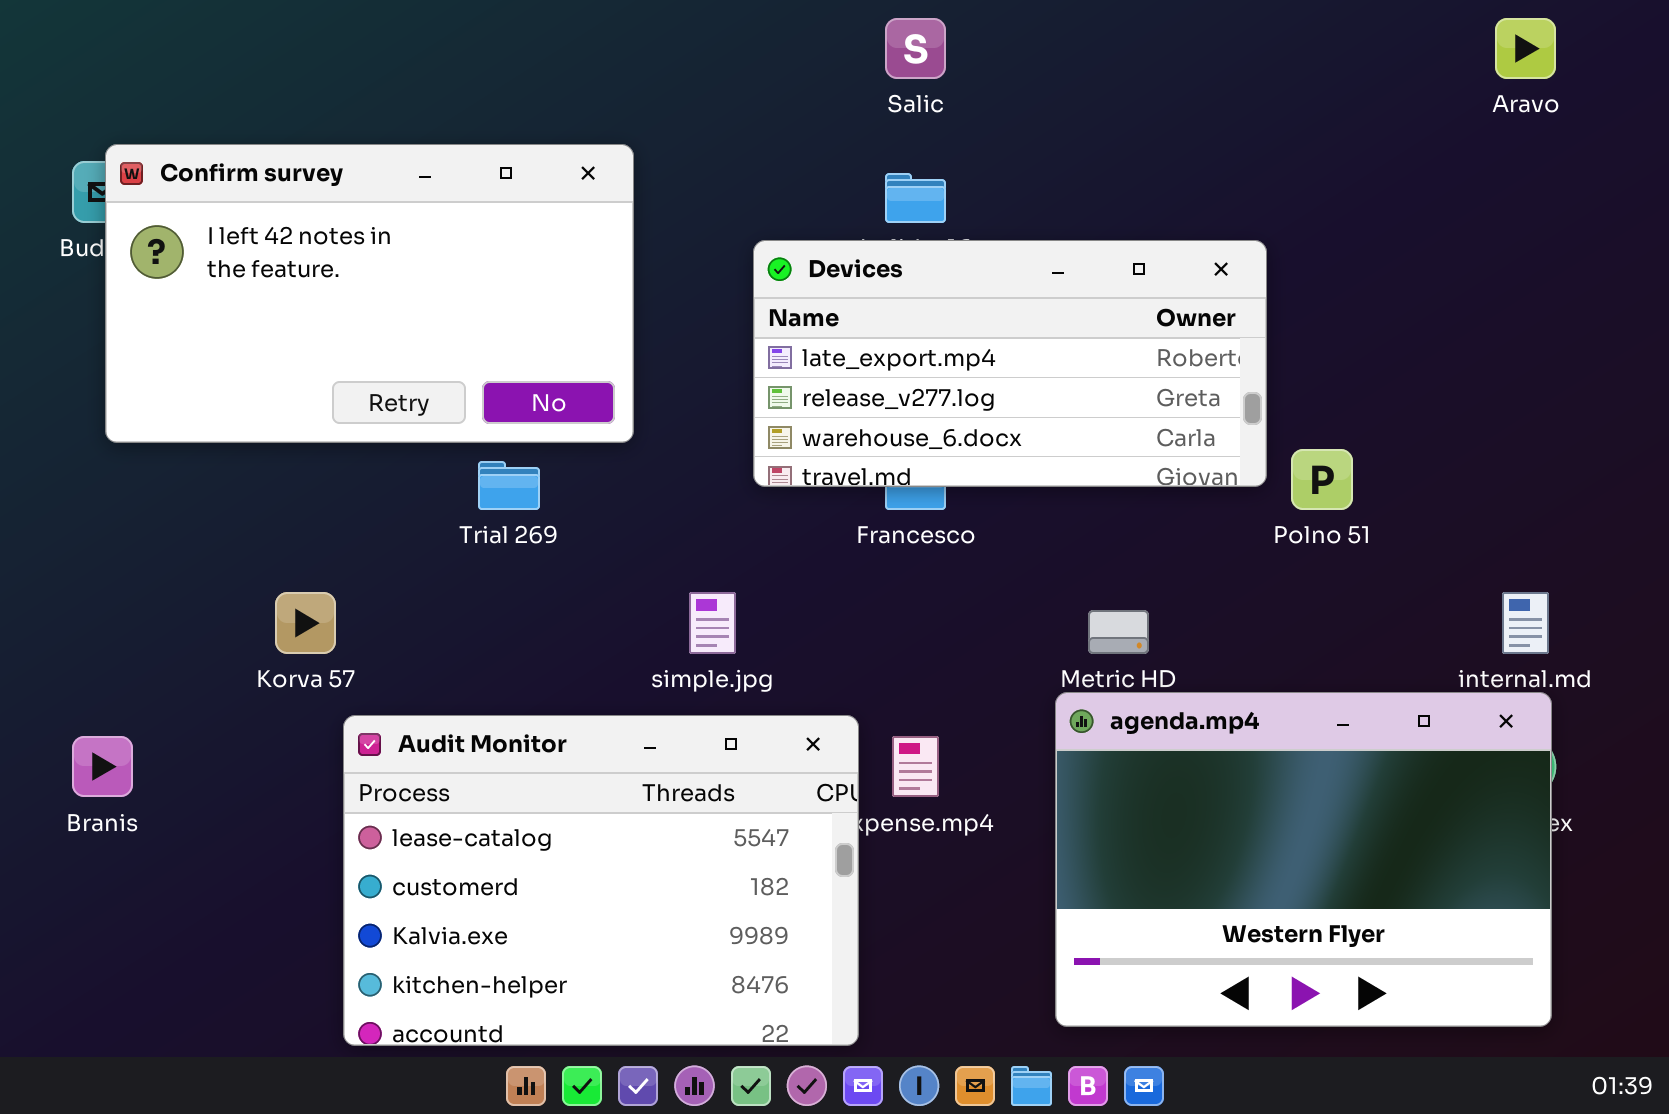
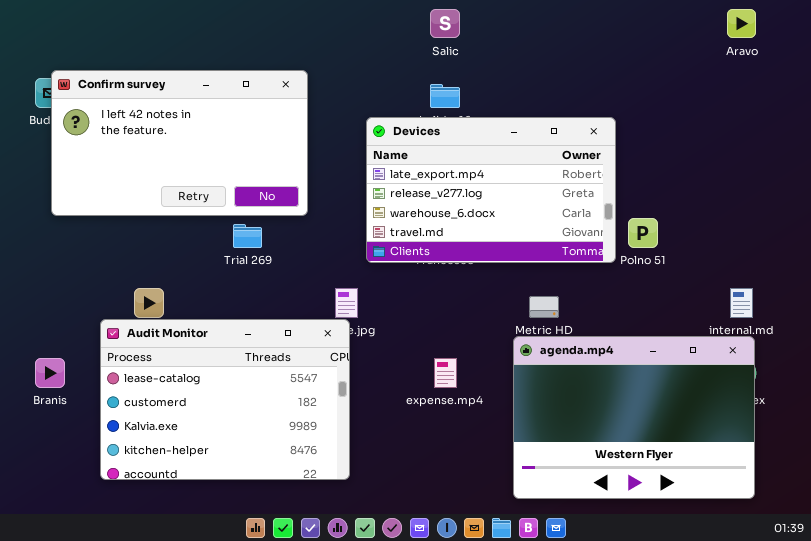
Devices: [753,240,1267,487] -> [366,117,616,263], resized
Audit Monitor: [343,715,859,1046] -> [100,319,350,480], moved

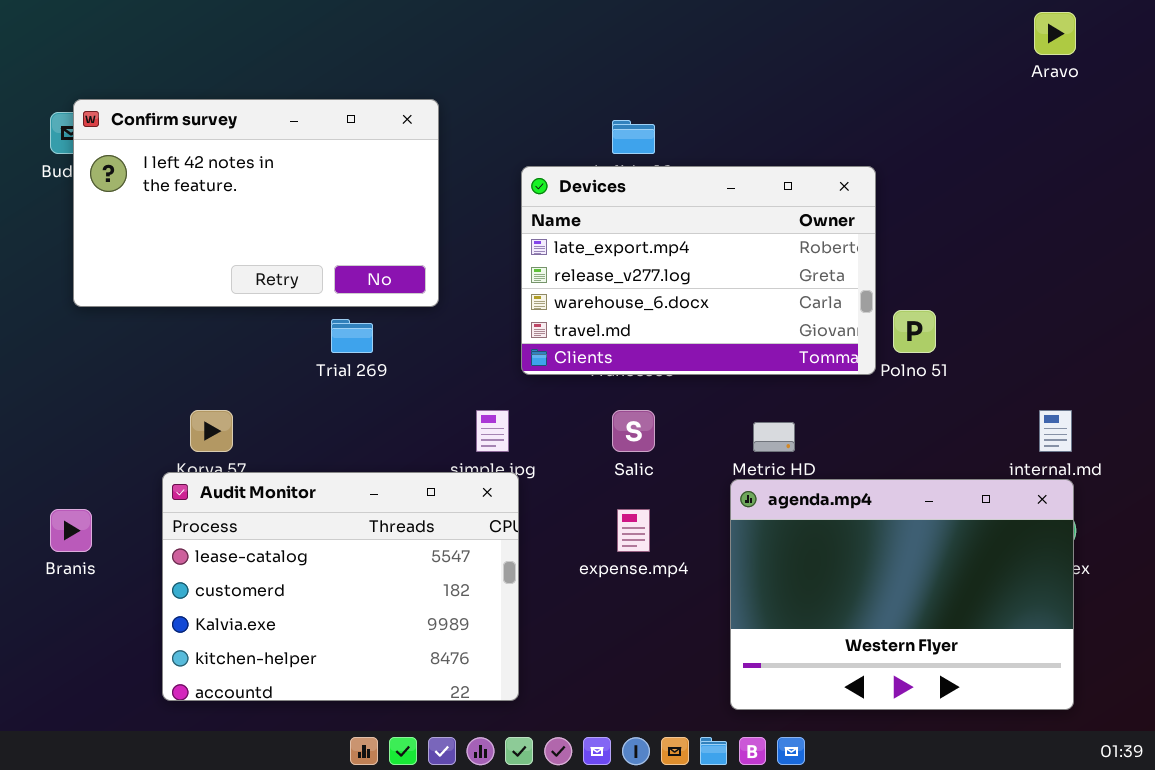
Salic: [430,9,460,38] -> [612,410,655,452], moved
Audit Monitor: [100,319,350,480] -> [162,472,519,701], moved

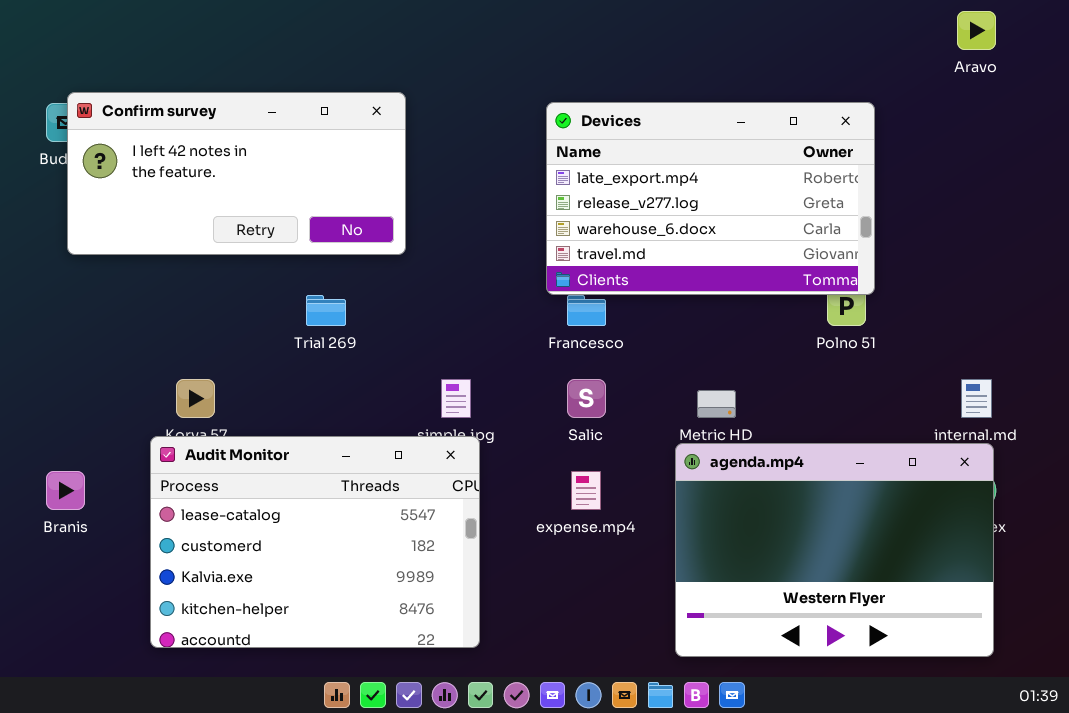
Confirm survey: [73,99,439,307] -> [67,92,406,255], resized
Devices: [521,166,876,375] -> [546,102,875,295], moved

